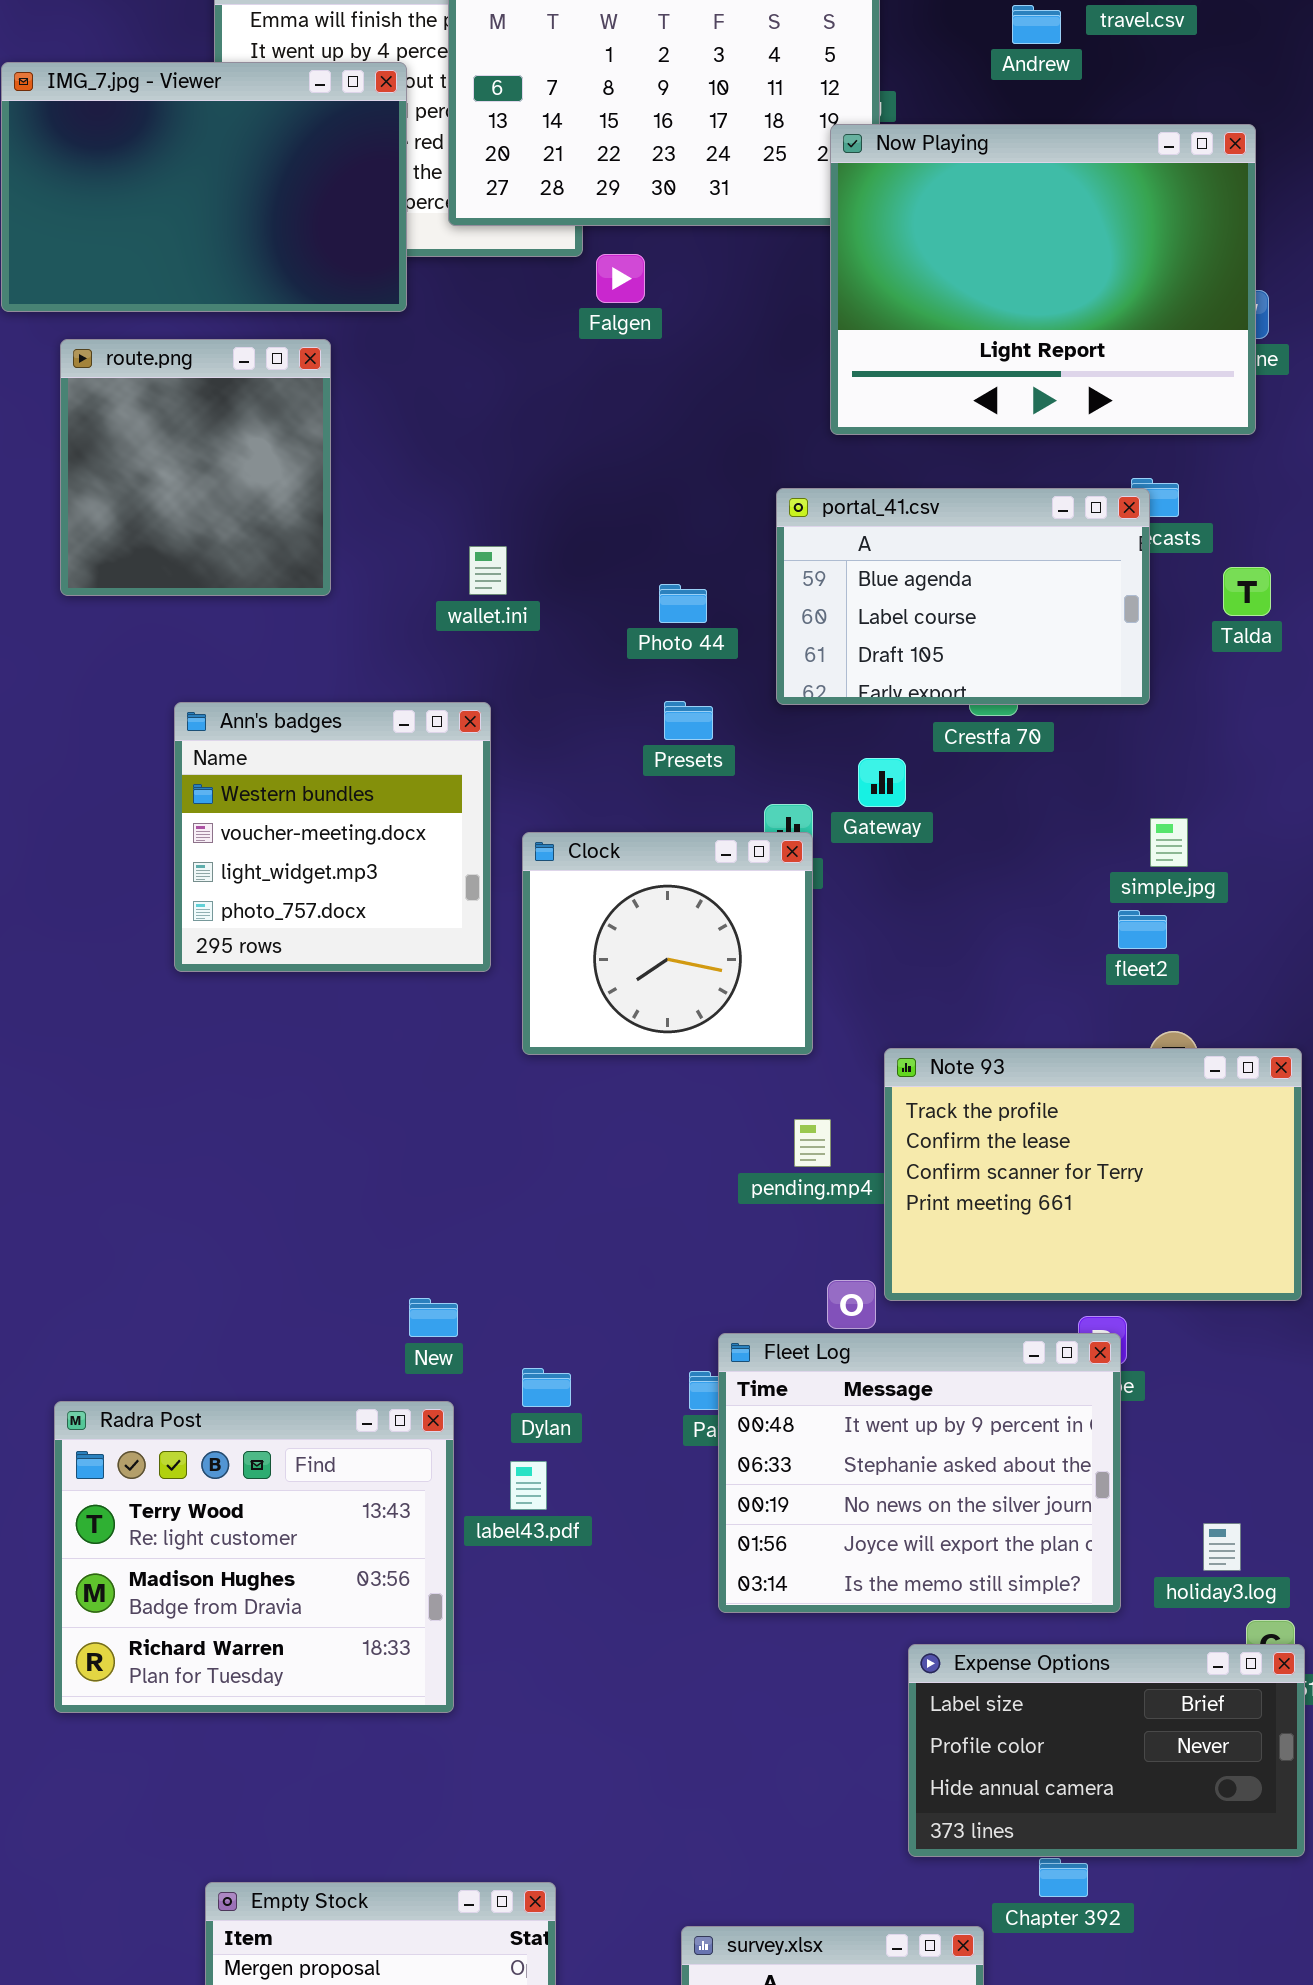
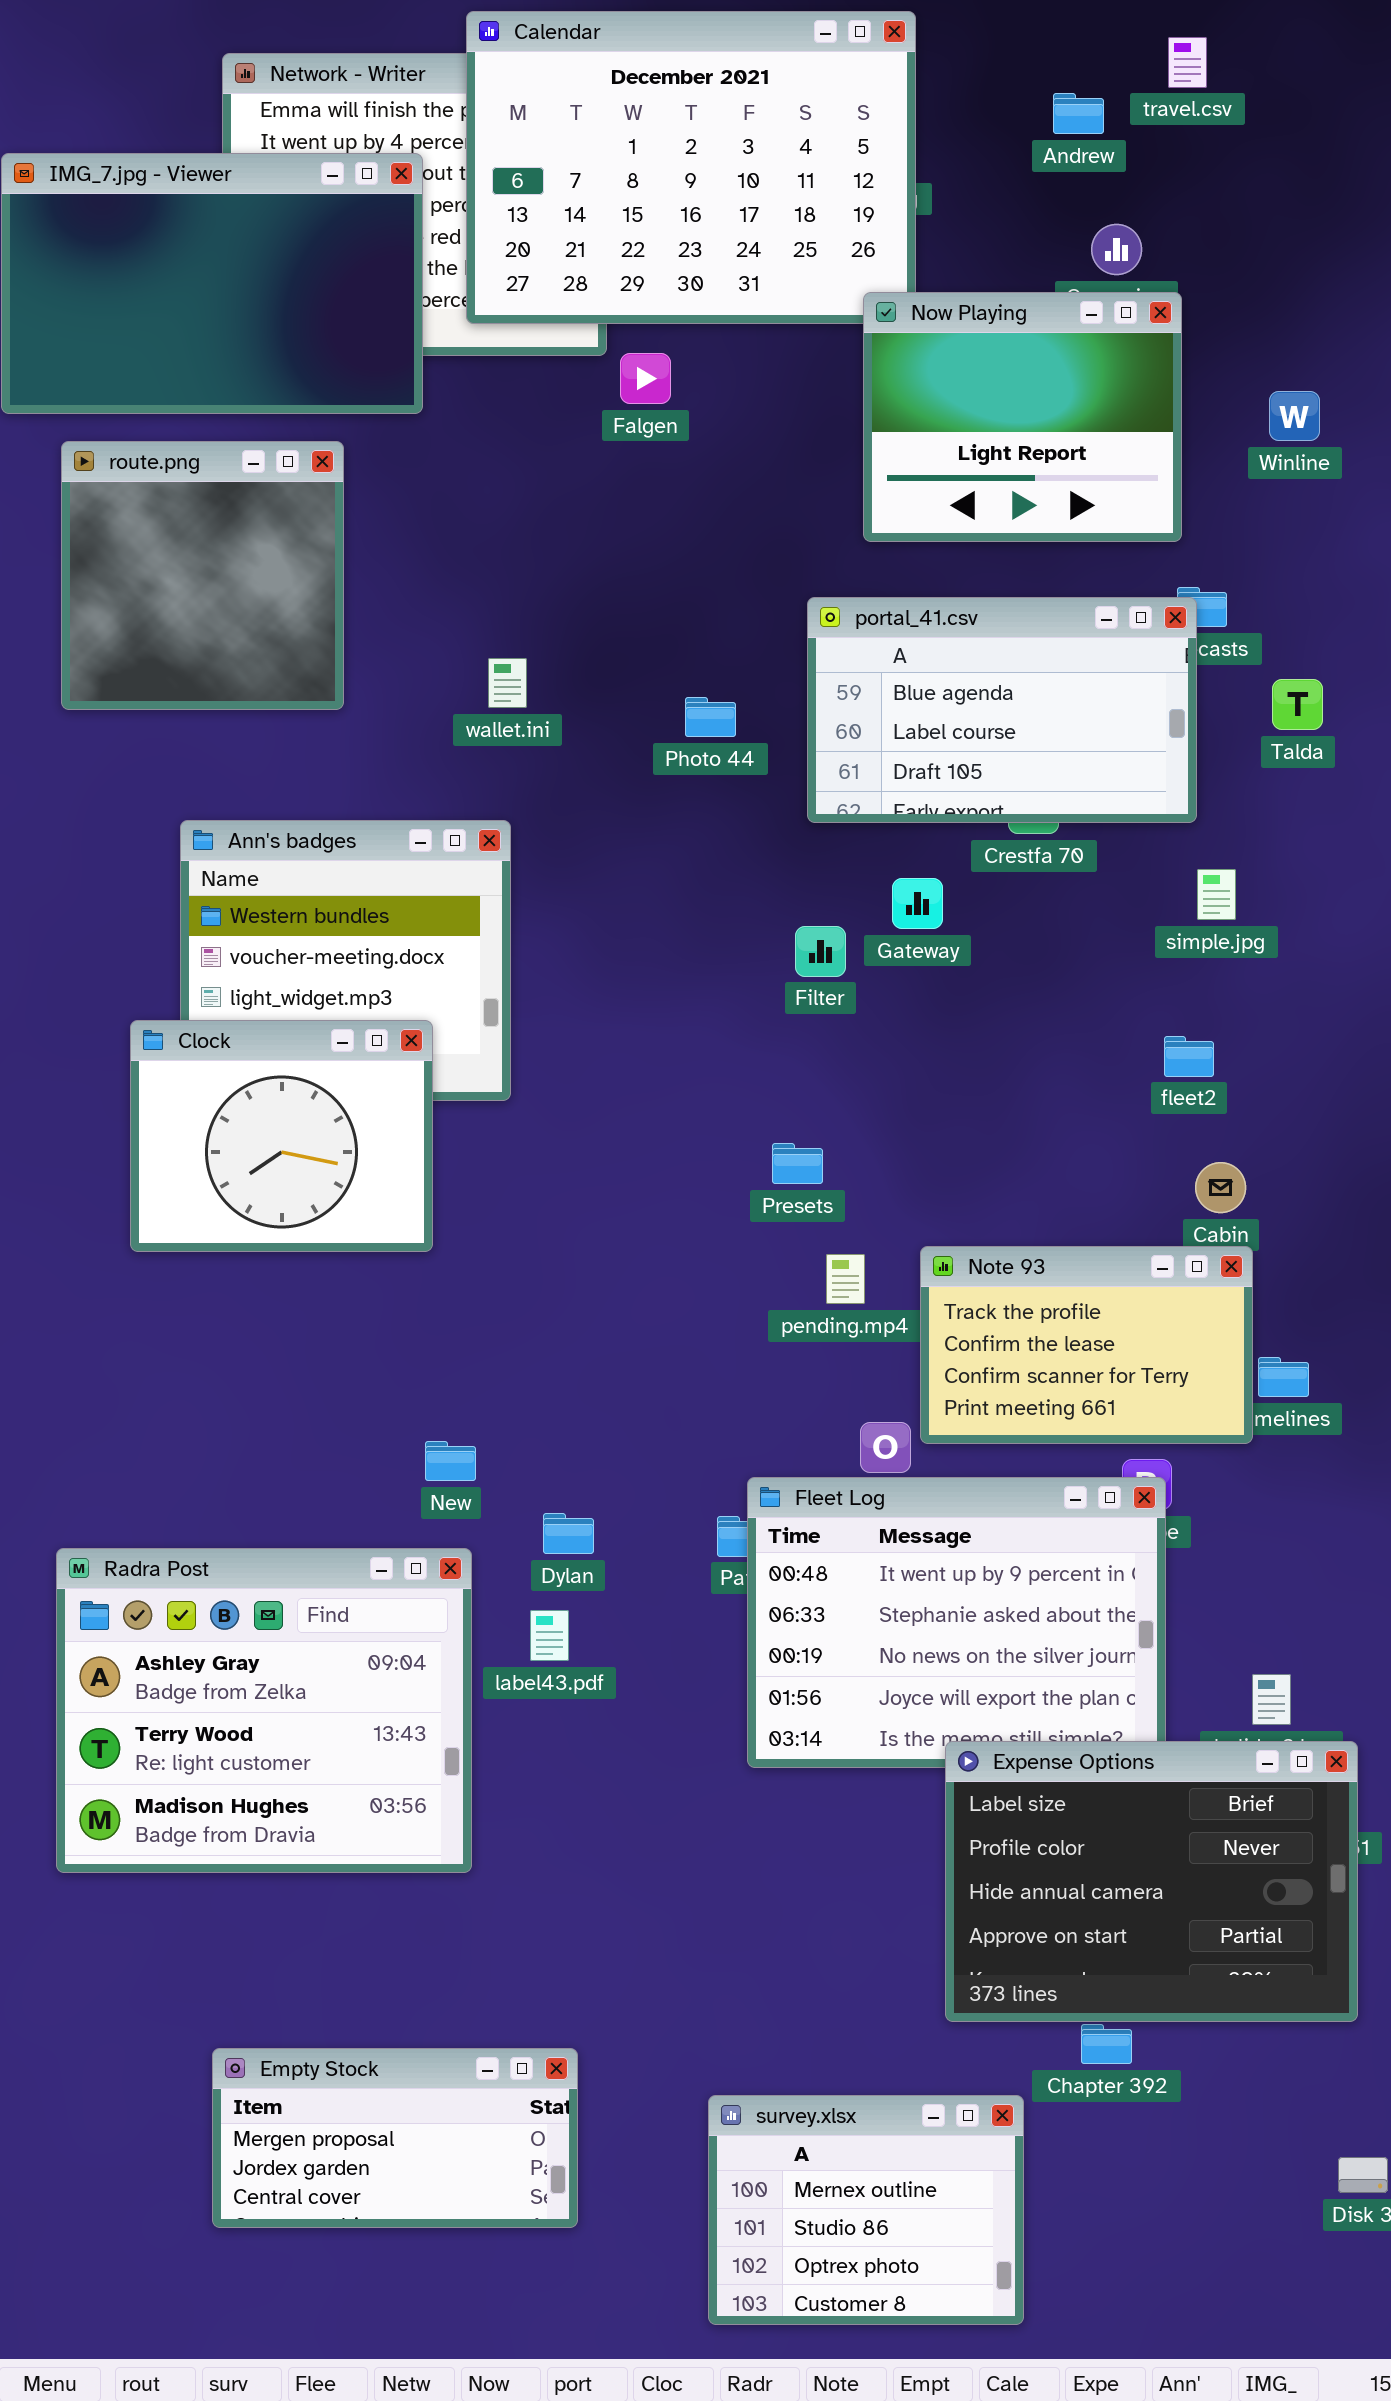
Now Playing: [830,124,1256,435] -> [863,292,1182,542], resized
Presets: [664,701,713,740] -> [772,1143,823,1184], moved
simple.jpg: [1150,818,1188,867] -> [1197,869,1236,920], moved
Clock: [522,832,813,1055] -> [130,1020,433,1252], moved
Note 93: [884,1048,1302,1301] -> [920,1246,1253,1444], resized
Radra Post: [54,1401,454,1713] -> [56,1548,472,1873], scrolled up 1 row
Expense Options: [908,1644,1305,1857] -> [945,1741,1358,2022], resized

